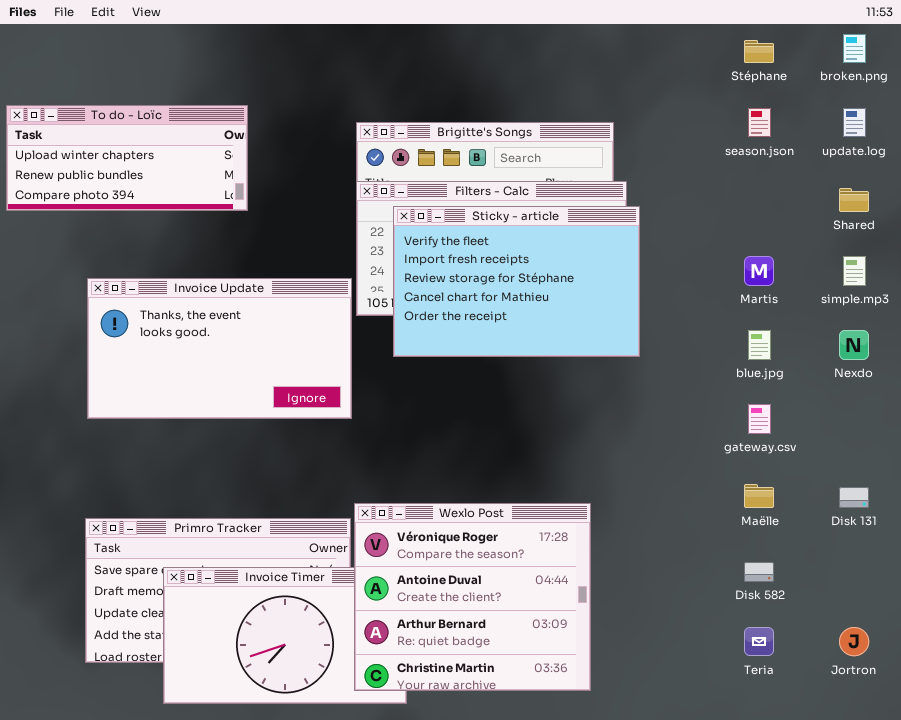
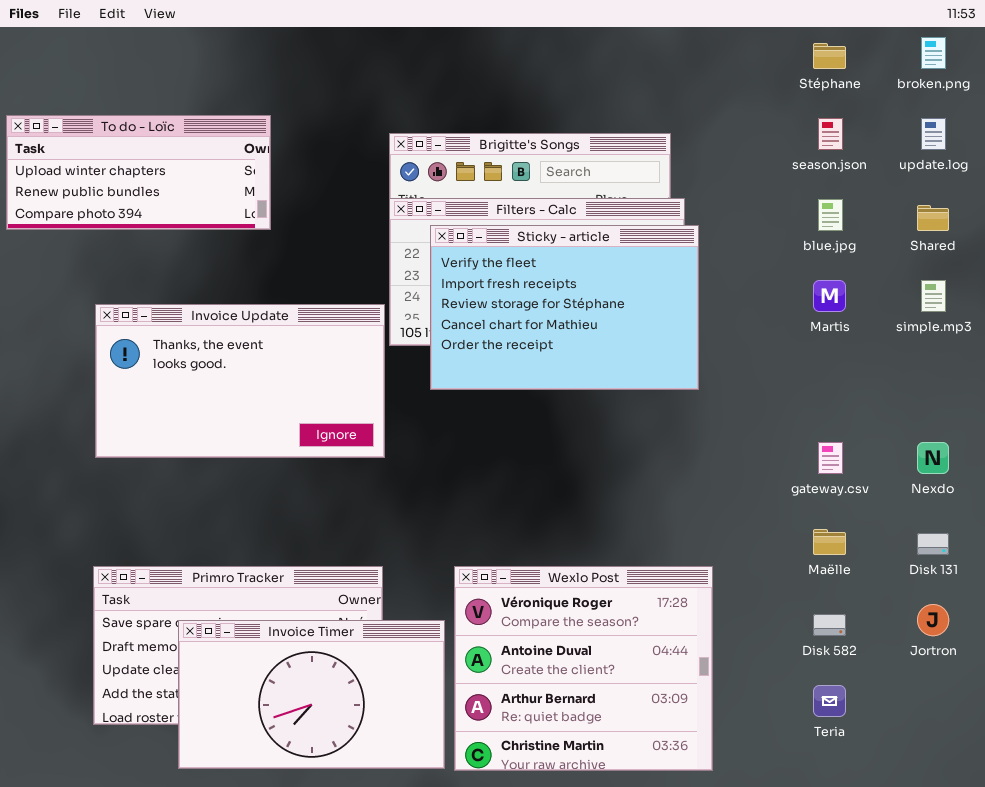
blue.jpg: [748,330,771,360] -> [818,199,843,231], moved
Nexdo: [839,330,869,360] -> [917,442,949,474], moved
Wexlo Post: [354,503,591,691] -> [454,566,713,771], moved
Jortron: [839,627,869,656] -> [917,604,949,636], moved

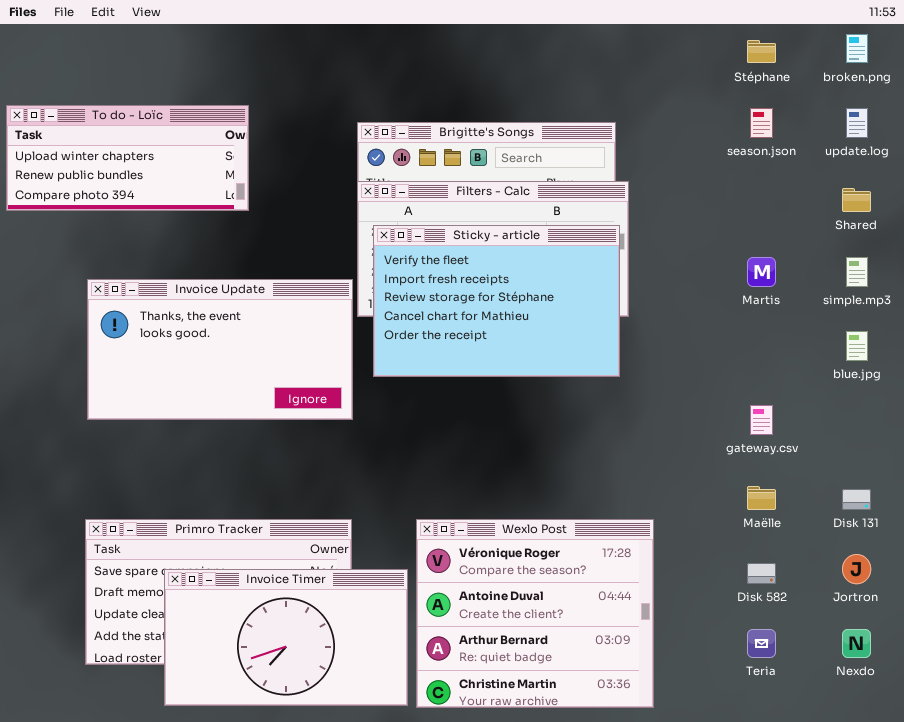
blue.jpg: [818,199,843,231] -> [846,331,868,361], moved
Sticky - article: [430,225,699,390] -> [373,225,620,377], moved
Nexdo: [917,442,949,474] -> [842,629,871,658], moved

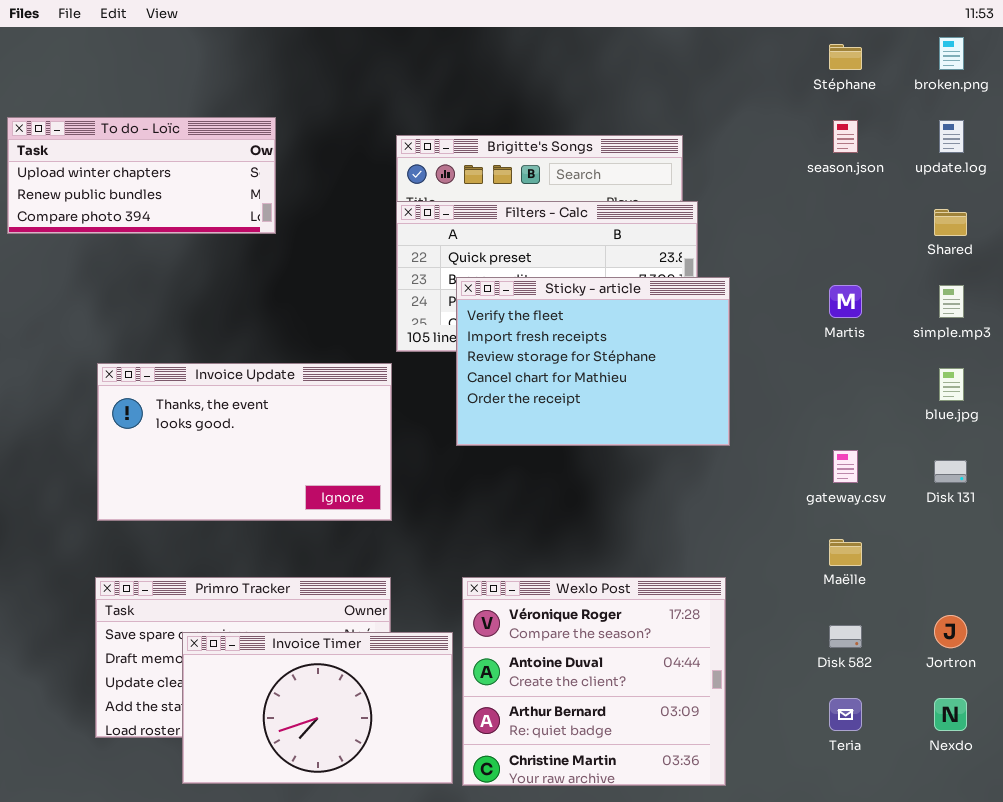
Sticky - article: [373,225,620,377] -> [456,277,730,446], moved
Invoice Update: [87,279,353,420] -> [97,363,392,521], moved
Disk 131: [842,489,871,510] -> [934,460,967,483], moved

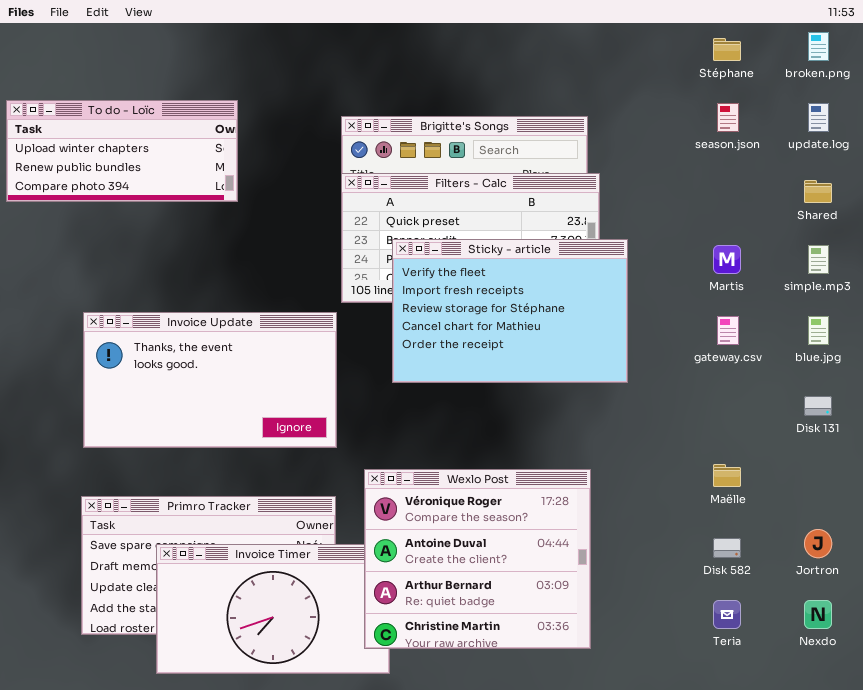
gateway.csv: [833,450,858,483] -> [717,316,739,345], moved
Wexlo Post: [462,577,726,786] -> [364,469,591,649], moved

